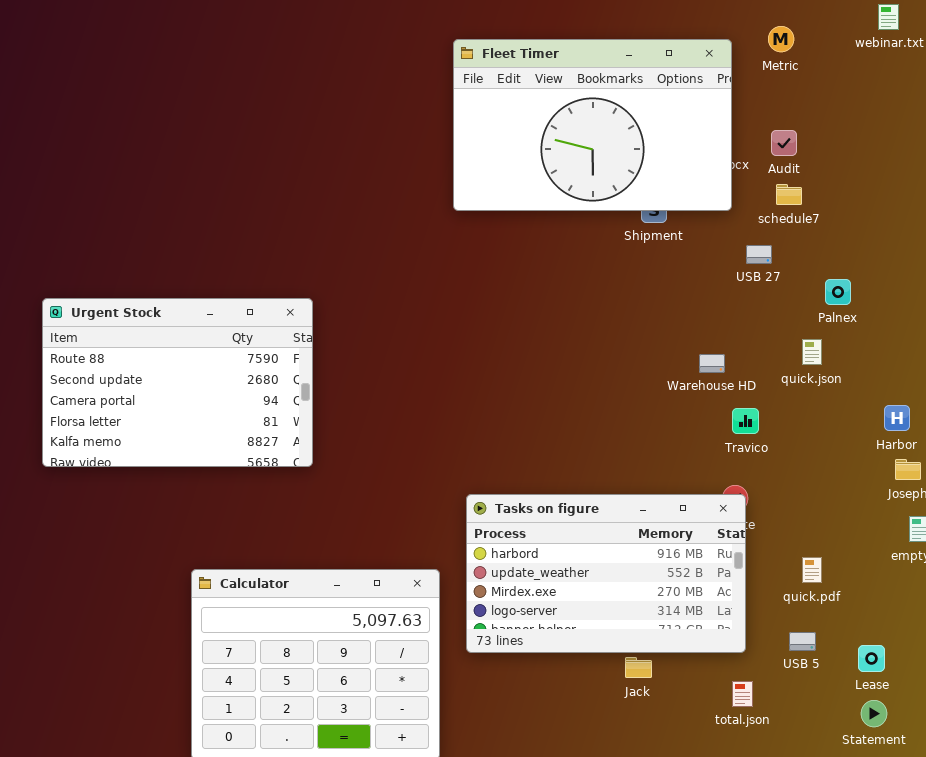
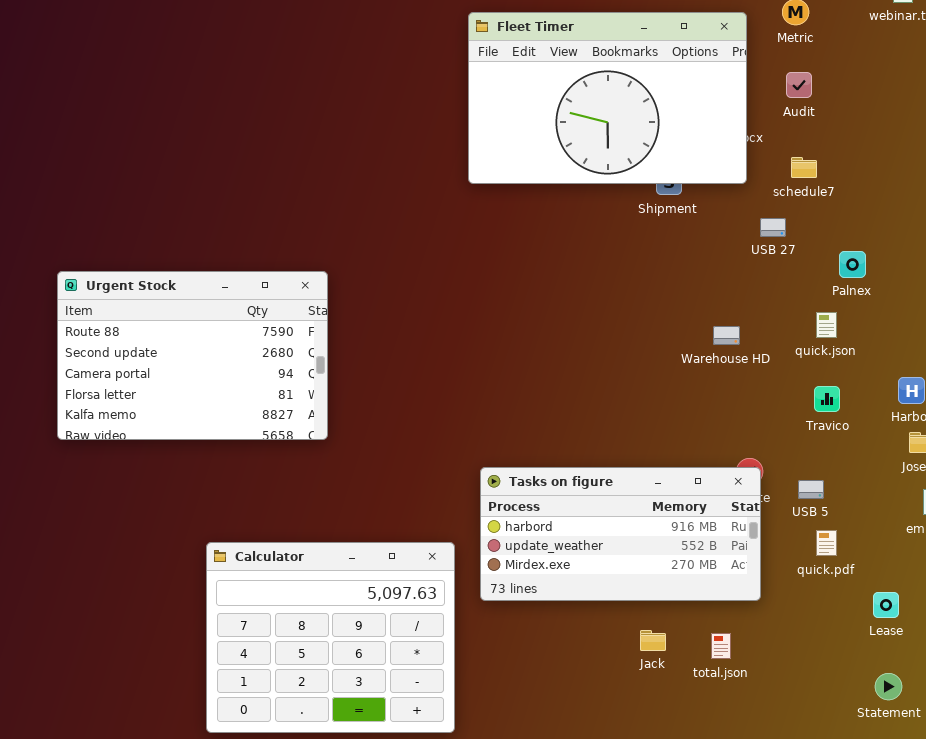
Audit: [771,130,797,156] -> [786,72,812,98], moved
Travico: [732,408,759,434] -> [814,386,840,412], moved
Tasks on figure: [466,494,746,653] -> [480,467,761,601], resized
USB 5: [789,632,816,651] -> [798,480,824,499], moved
Lease: [858,645,885,672] -> [873,592,899,618], moved
total.json: [732,681,753,707] -> [711,633,731,659], moved

